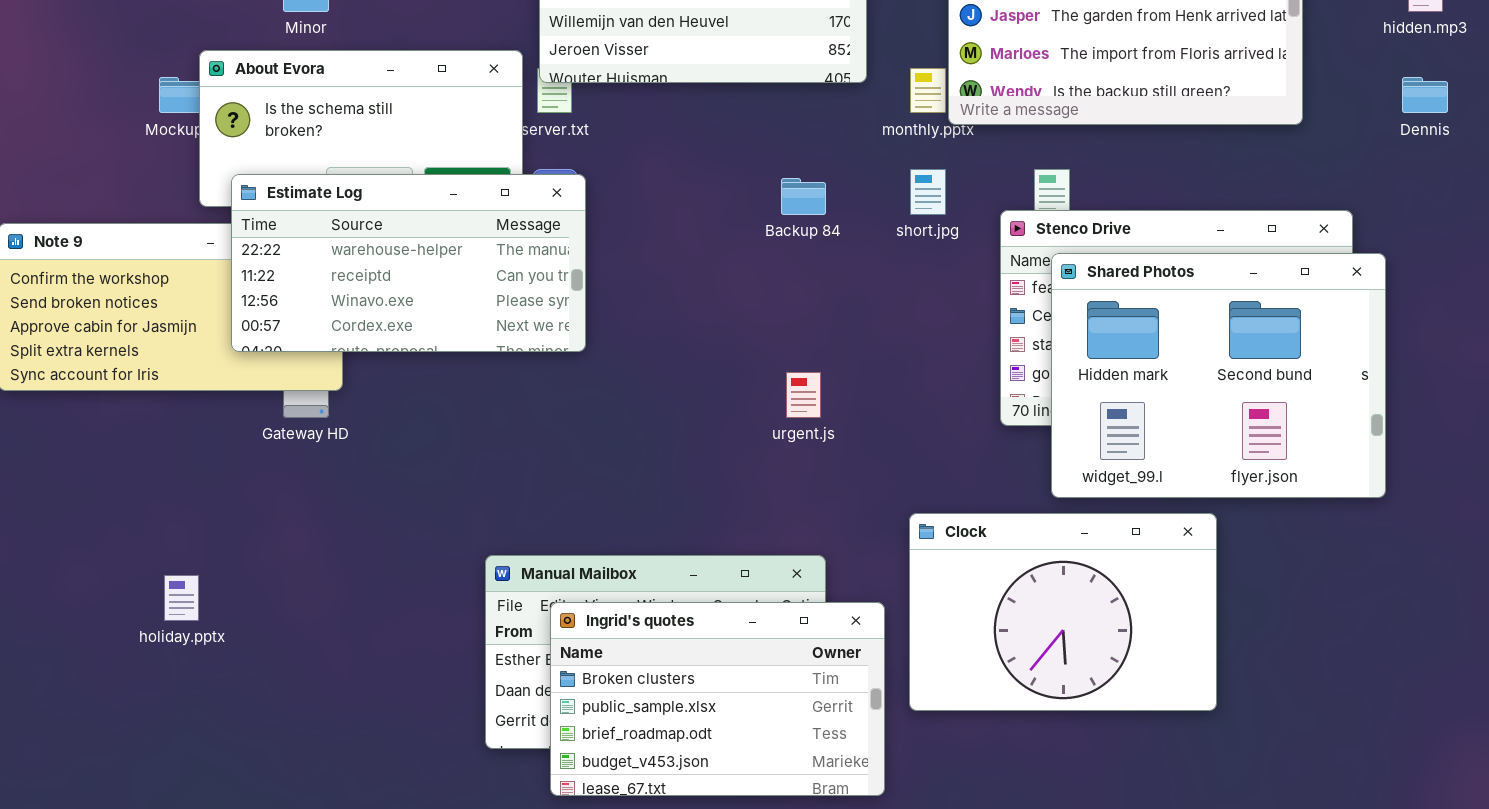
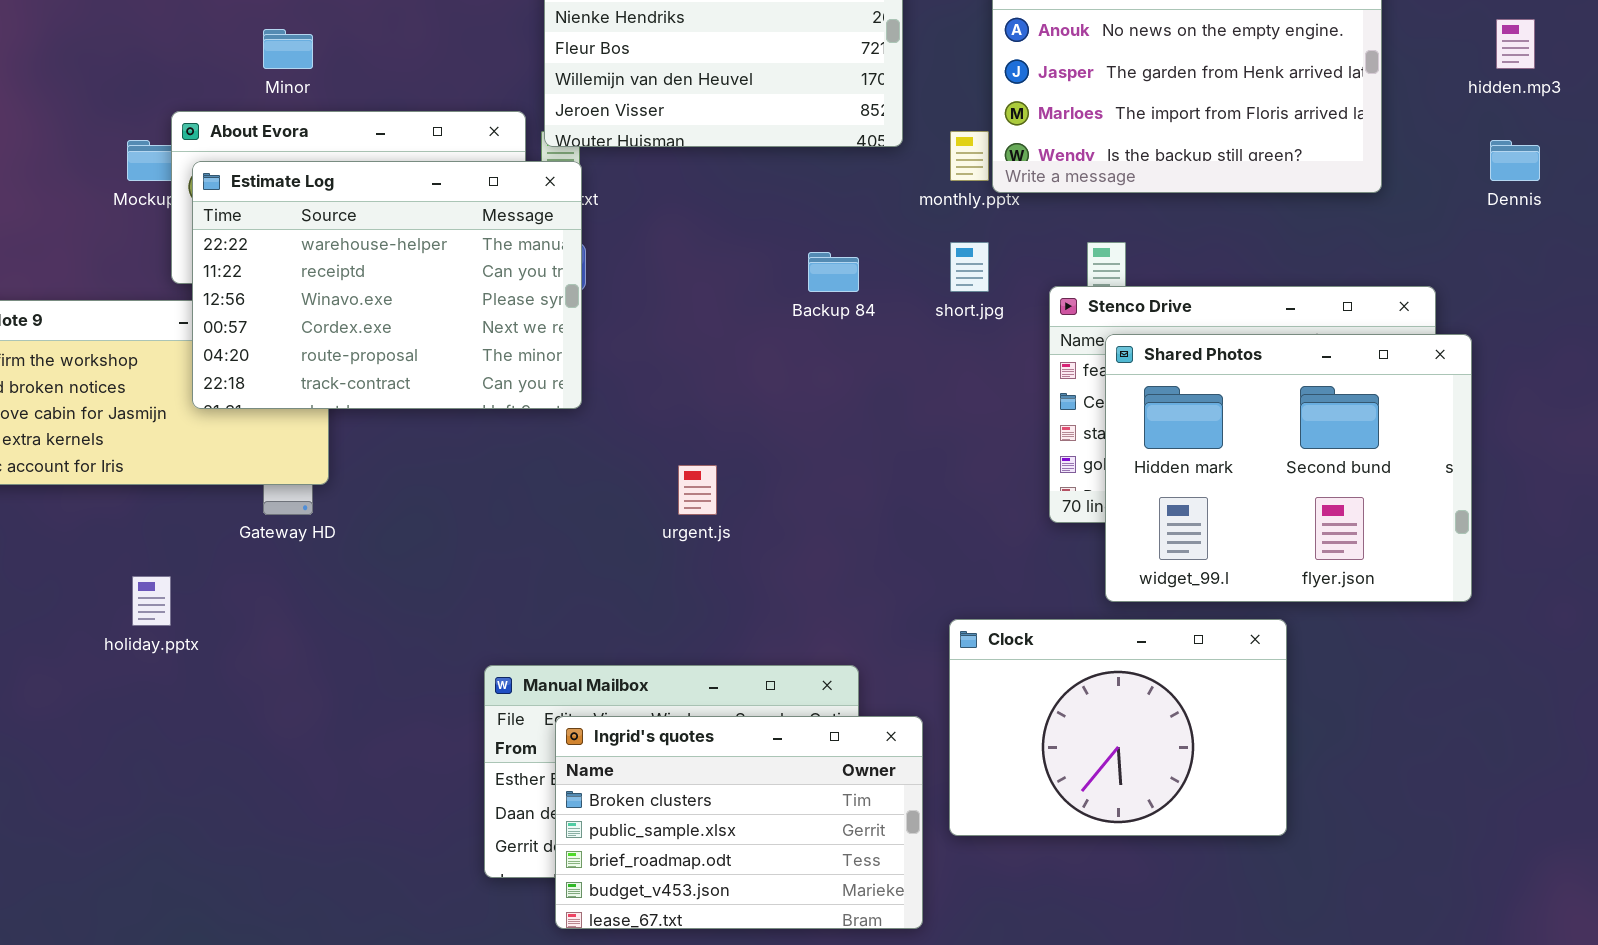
Estimate Log: [231,174,586,352] -> [192,161,582,409], moved, resized
urgent.js: [786,372,821,418] -> [678,465,717,515], moved
holiday.pptx: [164,575,199,621] -> [132,576,171,626], moved

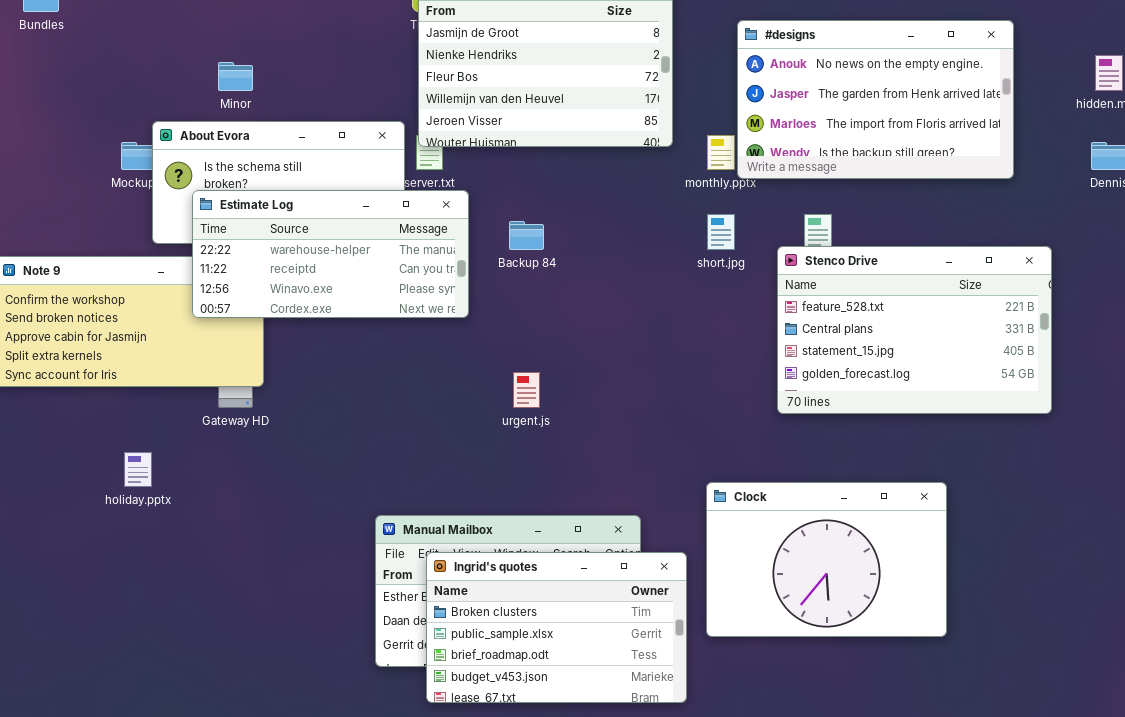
Estimate Log: [192,161,582,409] -> [192,190,469,318], moved, resized
Backup 84: [808,252,859,292] -> [509,221,544,250], moved
Shared Photos: [1105,334,1472,602] -> none, closed

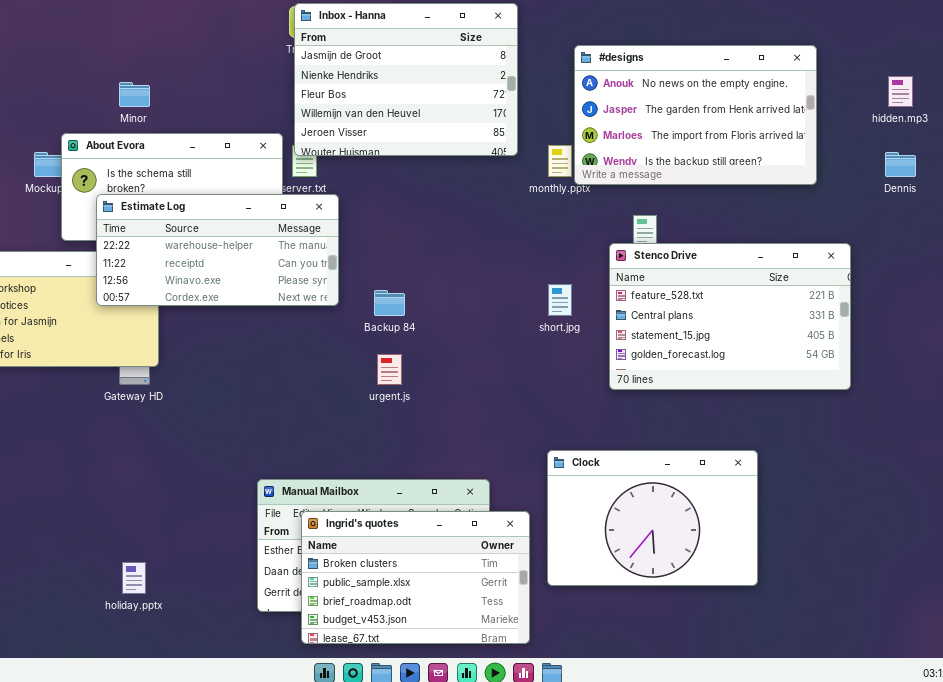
short.jpg: [707,214,735,250] -> [548,284,572,316], moved
Backup 84: [509,221,544,250] -> [374,290,405,316], moved
holiday.pptx: [124,452,152,487] -> [122,562,146,594], moved

